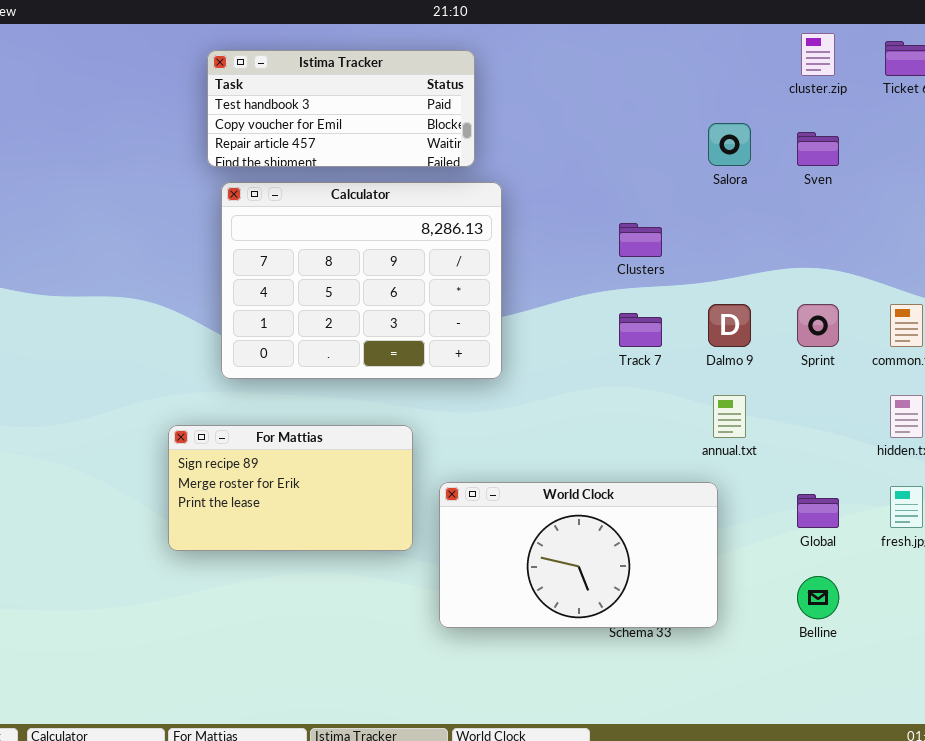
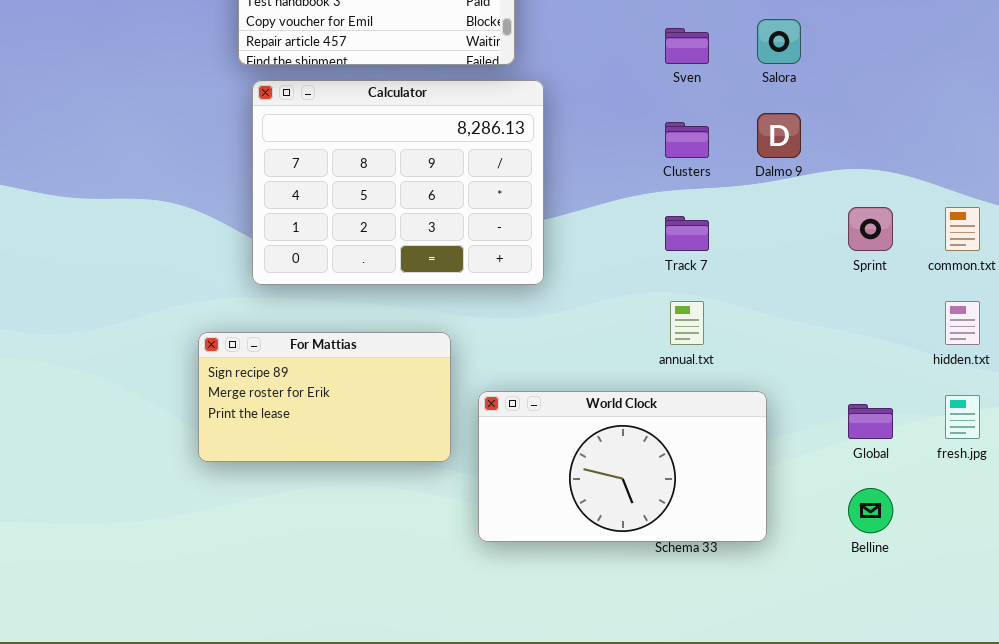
Sven: [797,132,839,166] -> [665,28,709,64], moved
Dalmo 9: [708,304,751,347] -> [757,113,801,158], moved
annual.txt: [713,395,746,438] -> [670,301,704,345], moved

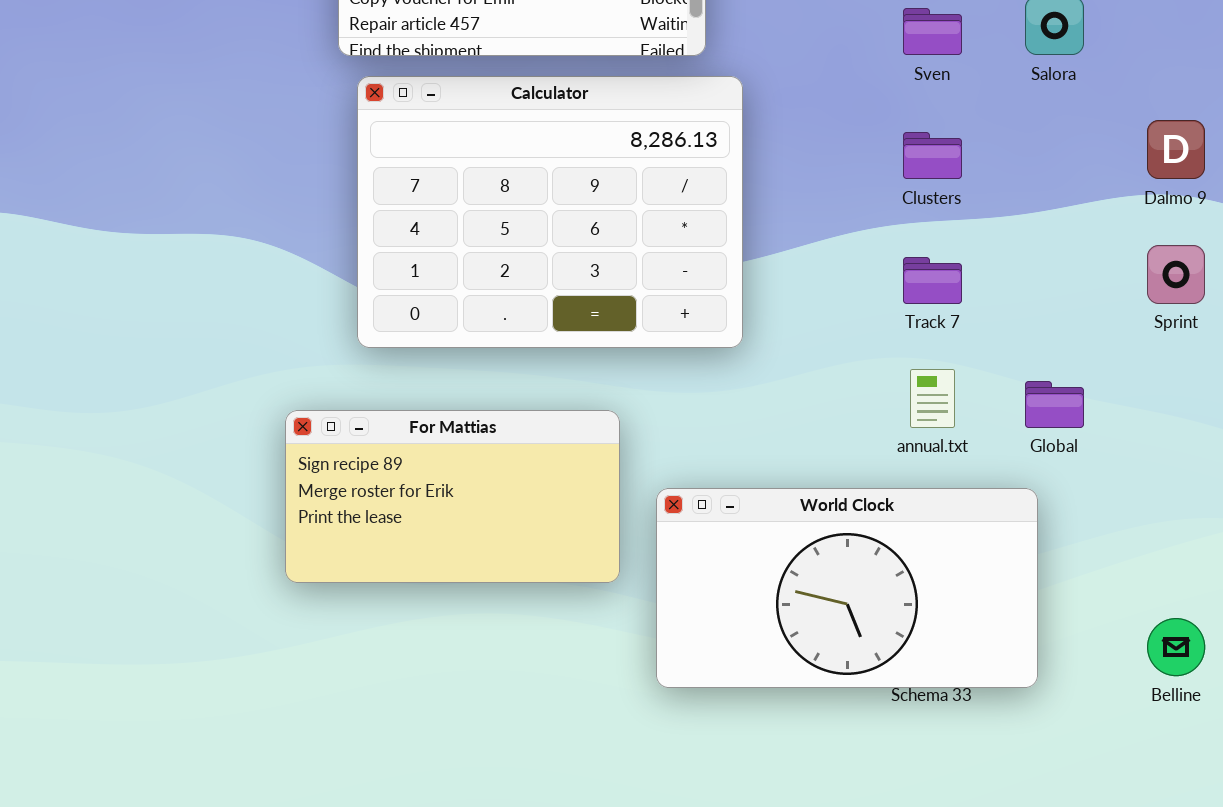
Dalmo 9: [757,113,801,158] -> [1147,120,1205,179], moved
Global: [848,404,893,439] -> [1025,381,1084,428], moved

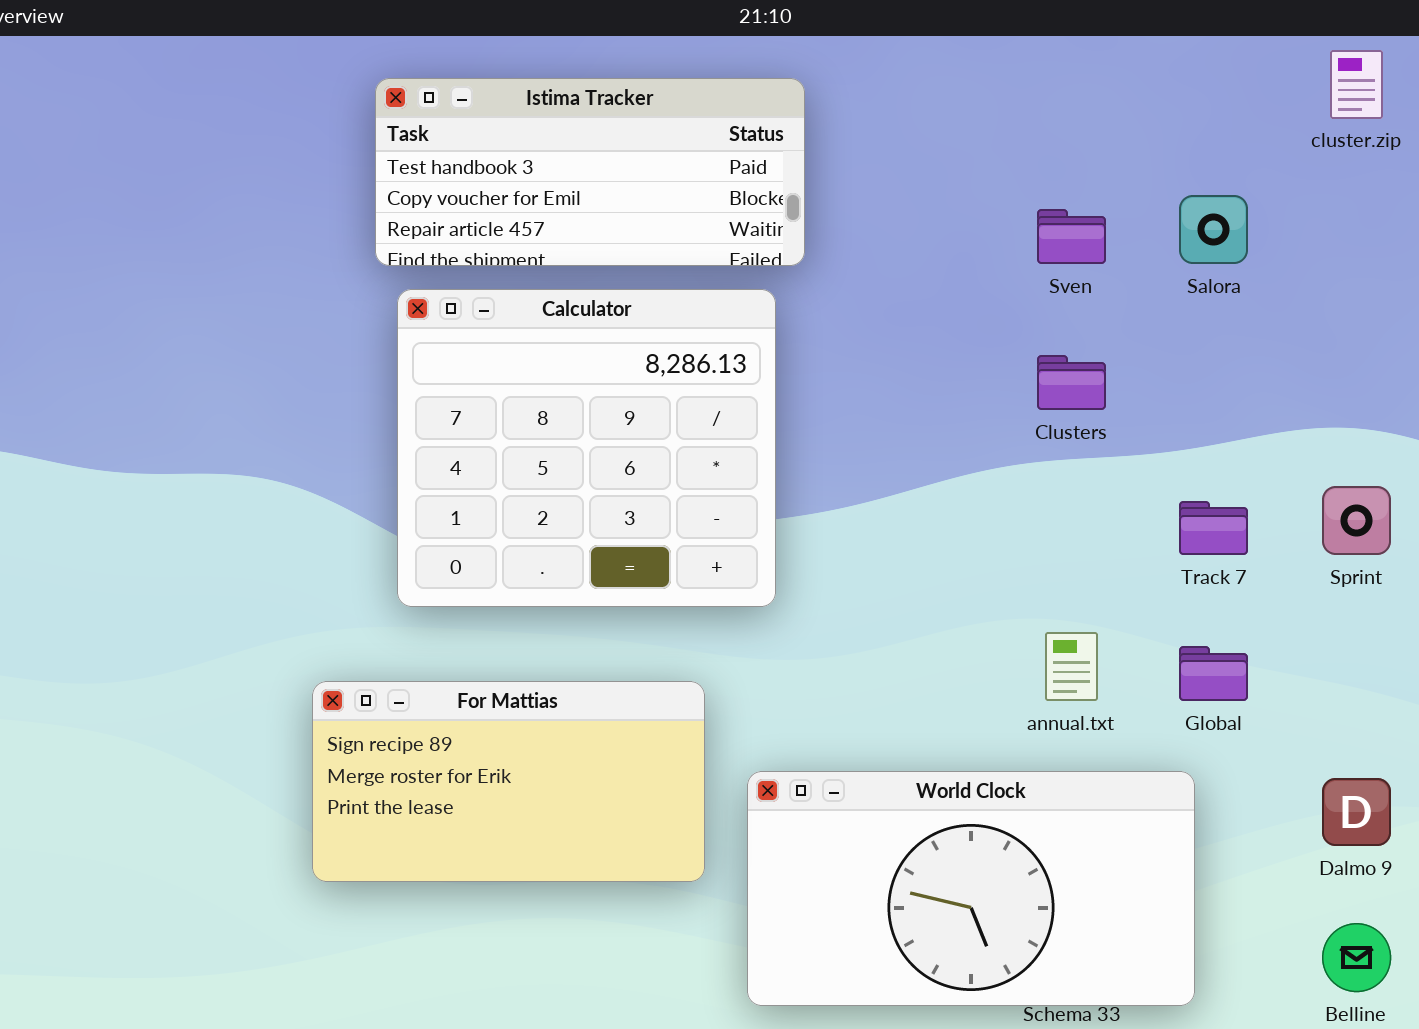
Calculator: [357,76,743,348] -> [397,289,776,607], resized
Dalmo 9: [1147,120,1205,179] -> [1322,778,1391,846], moved
Track 7: [903,257,962,304] -> [1179,501,1248,555], moved

